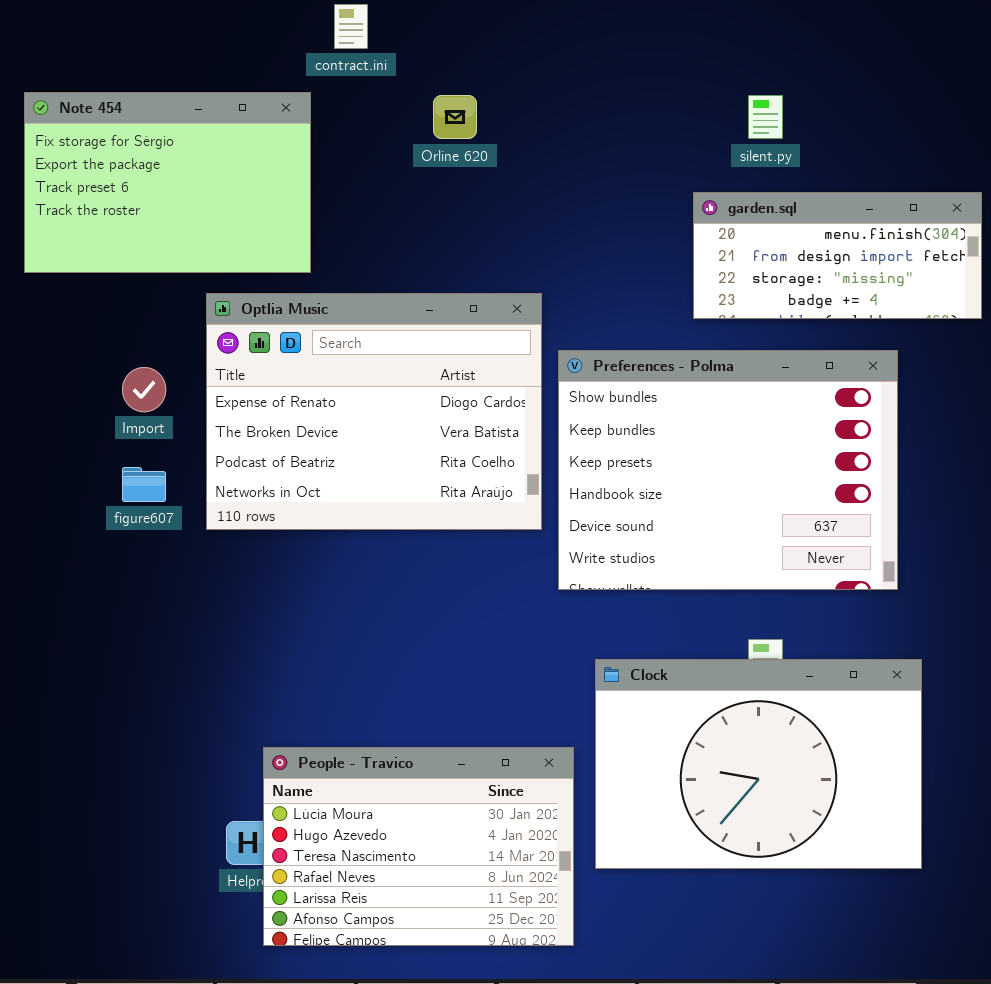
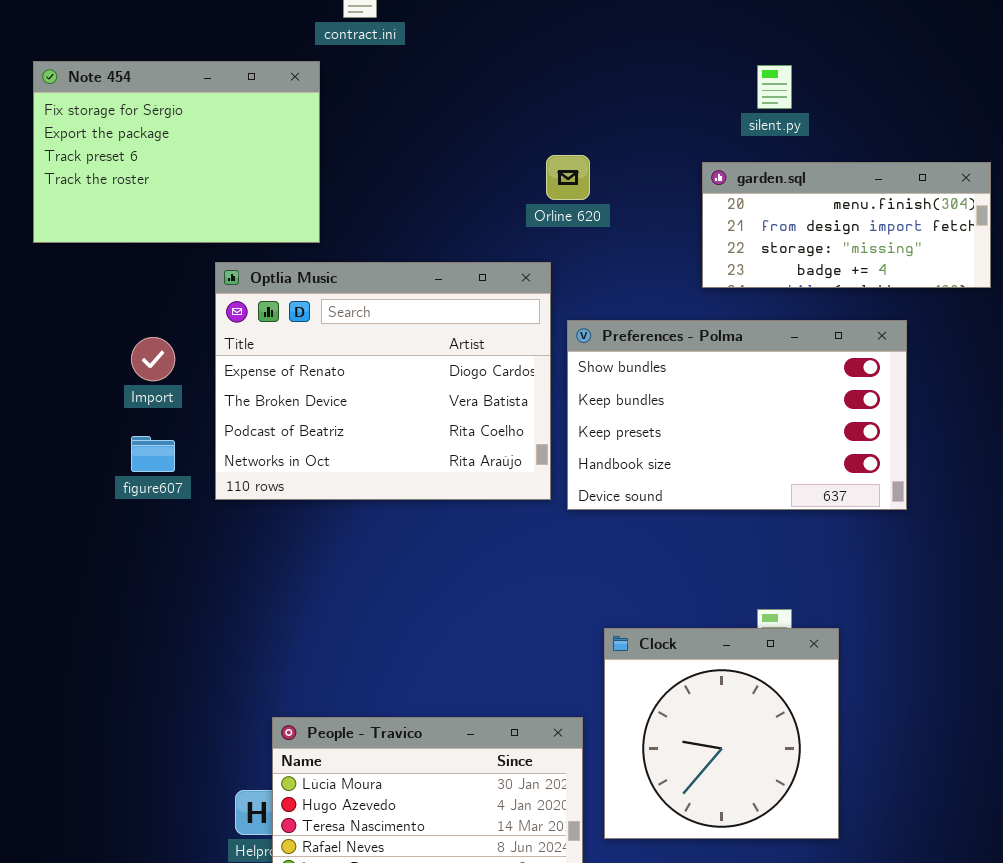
Orline 620: [433,95,477,139] -> [546,155,590,200], moved
Preferences - Polma: [558,350,898,590] -> [567,320,907,510], resized
Clock: [595,659,922,869] -> [604,628,839,839], resized

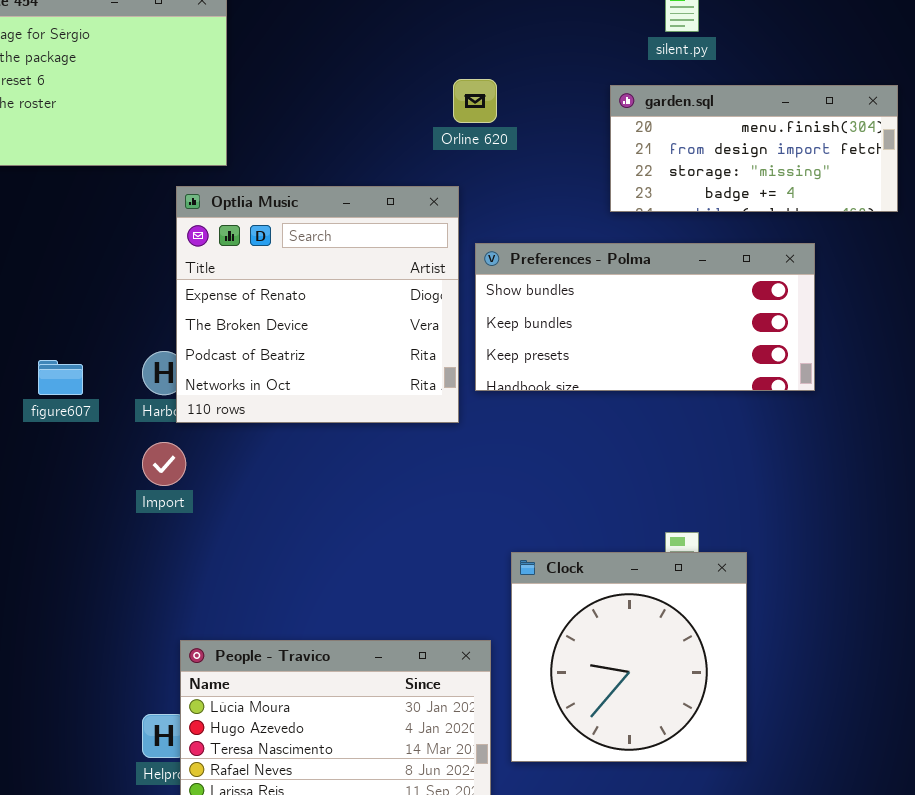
Optlia Music: [215,262,551,500] -> [176,186,459,423], resized
Preferences - Polma: [567,320,907,510] -> [475,243,815,391], resized
Import: [131,337,175,381] -> [142,442,186,486], moved

